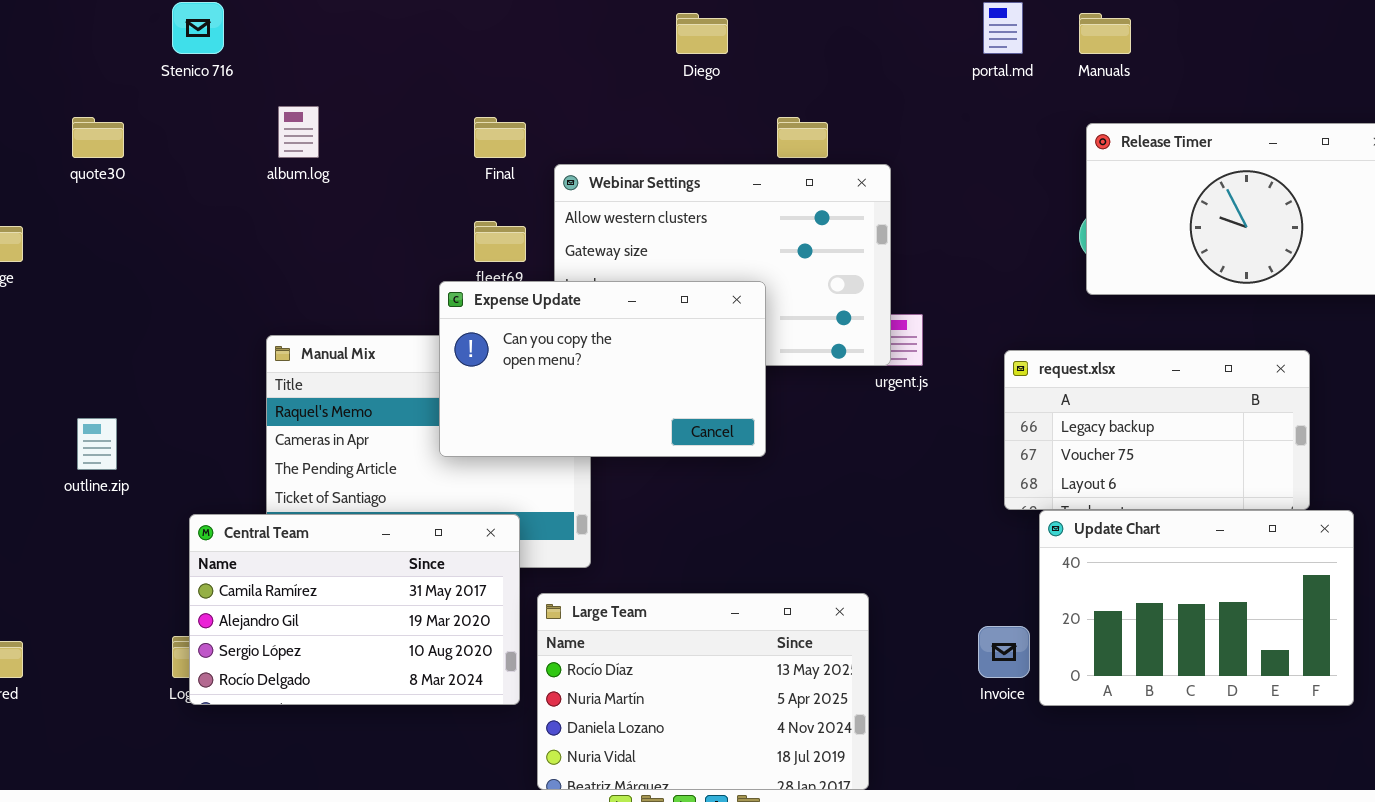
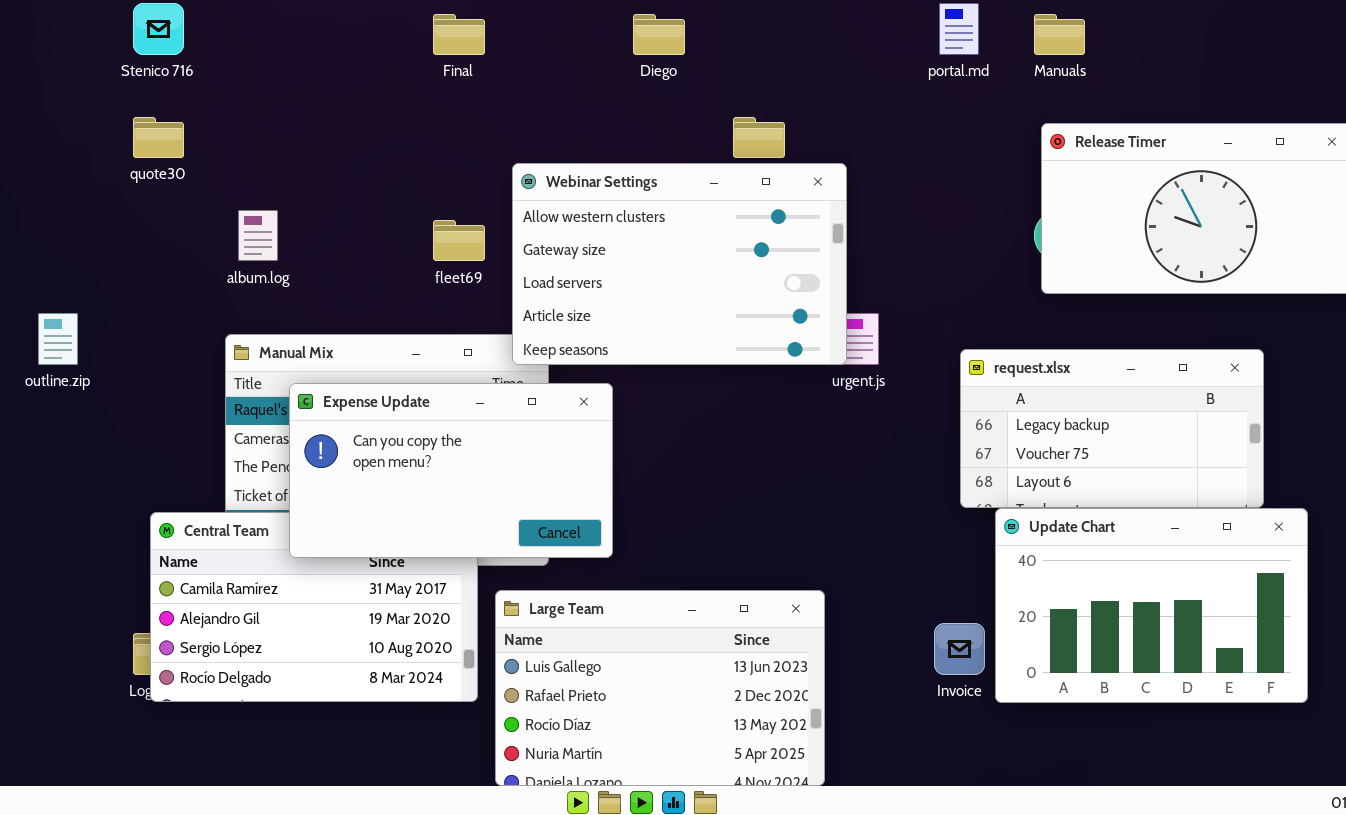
album.log: [278,106,319,158] -> [238,210,278,261], moved
quote30: [72,117,124,158] -> [133,117,184,158], moved
Final: [474,117,526,158] -> [433,14,485,55], moved
Expense Update: [439,281,766,457] -> [289,383,613,558], moved
outline.zip: [77,418,117,470] -> [38,313,78,365], moved
Large Team: [537,593,869,790] -> [495,590,825,786], scrolled up 2 rows

